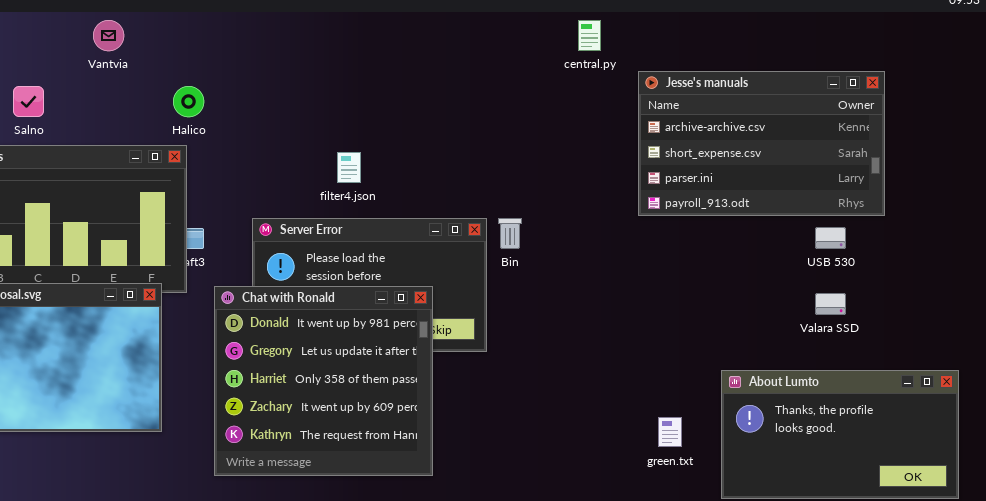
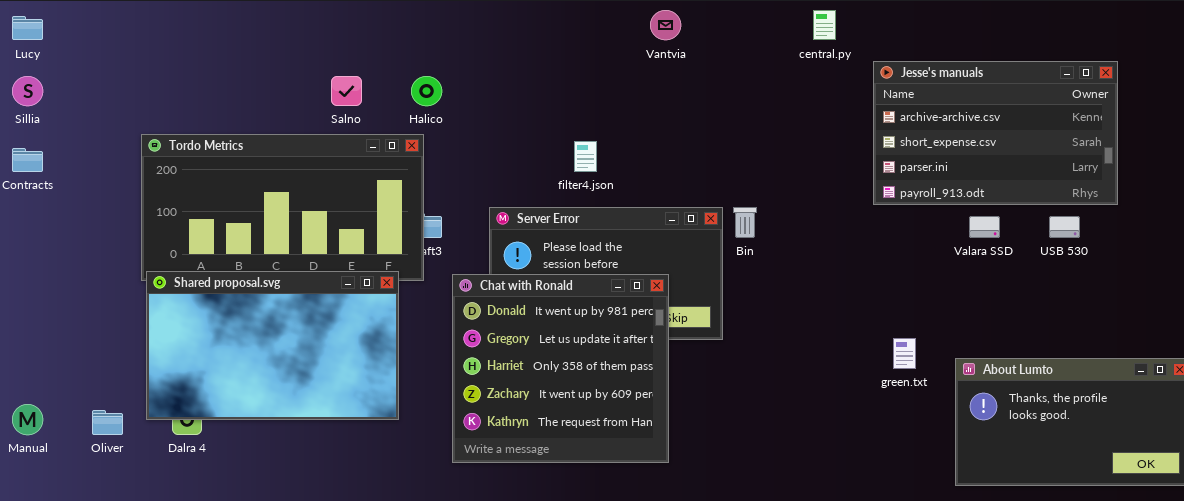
Vantvia: [93,20,124,51] -> [650,10,681,40], moved
Salno: [13,86,44,117] -> [331,76,362,106], moved
Valara SSD: [815,293,846,315] -> [969,216,1000,238], moved
green.txt: [658,417,682,447] -> [893,338,916,369], moved

